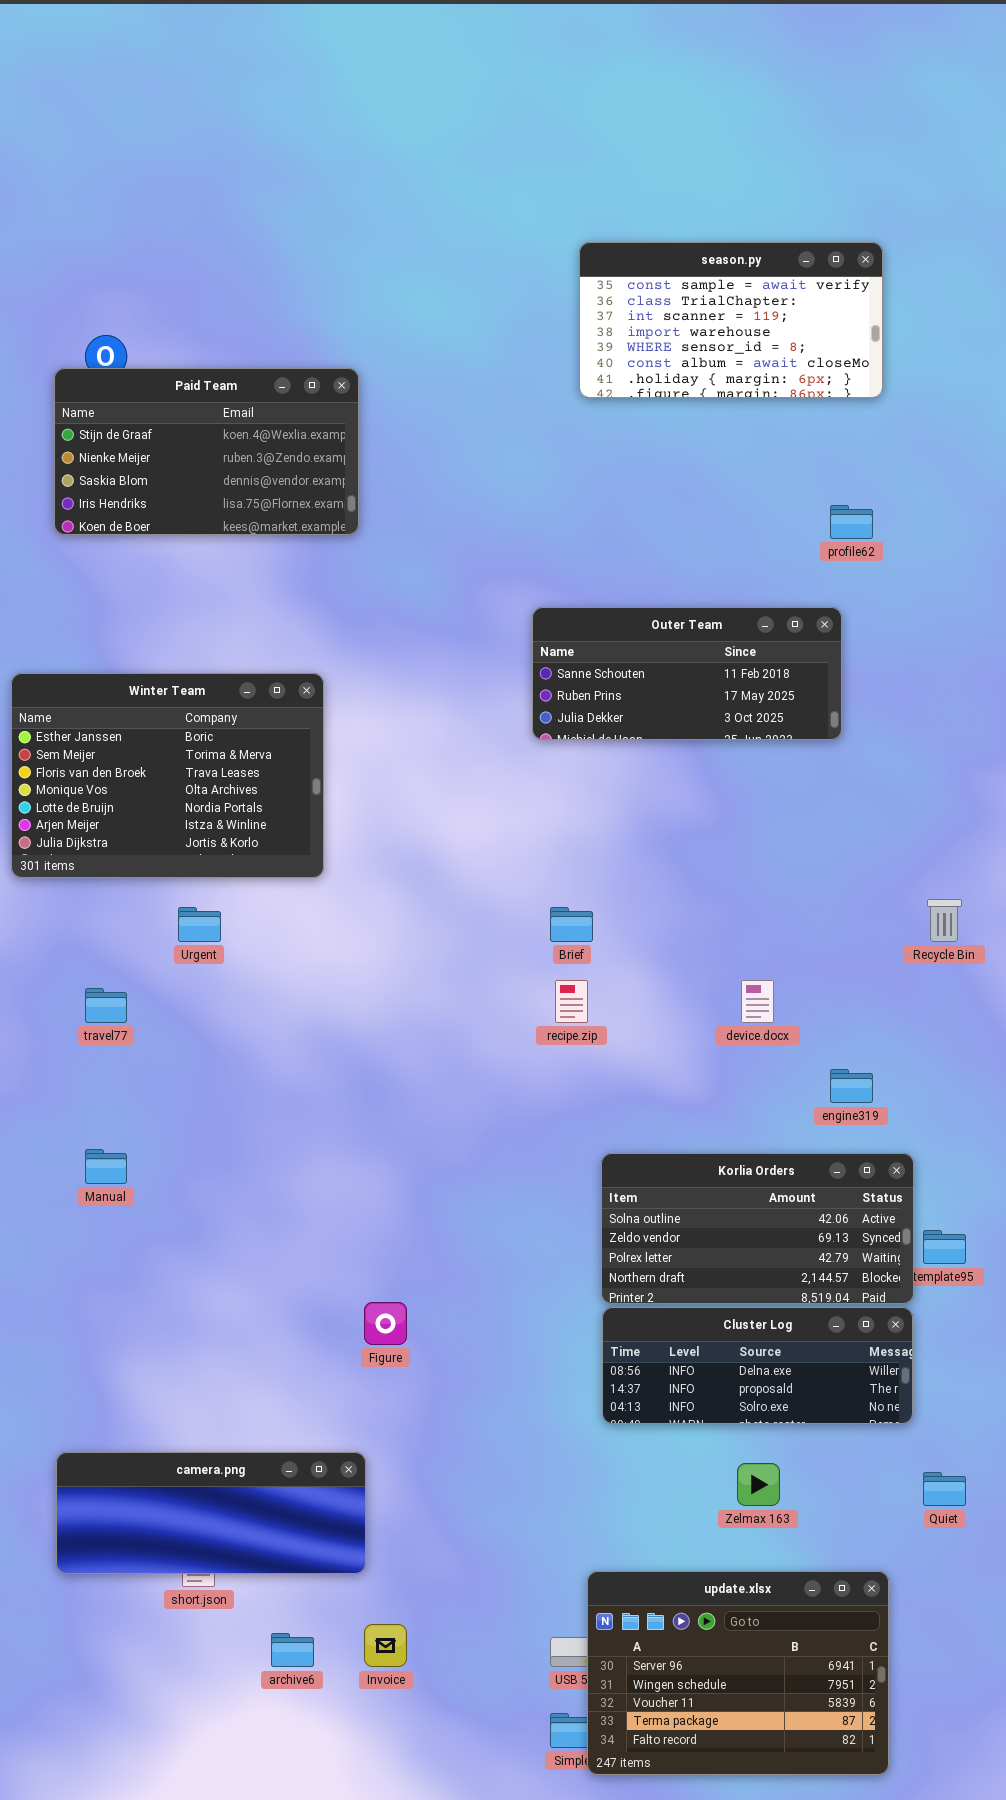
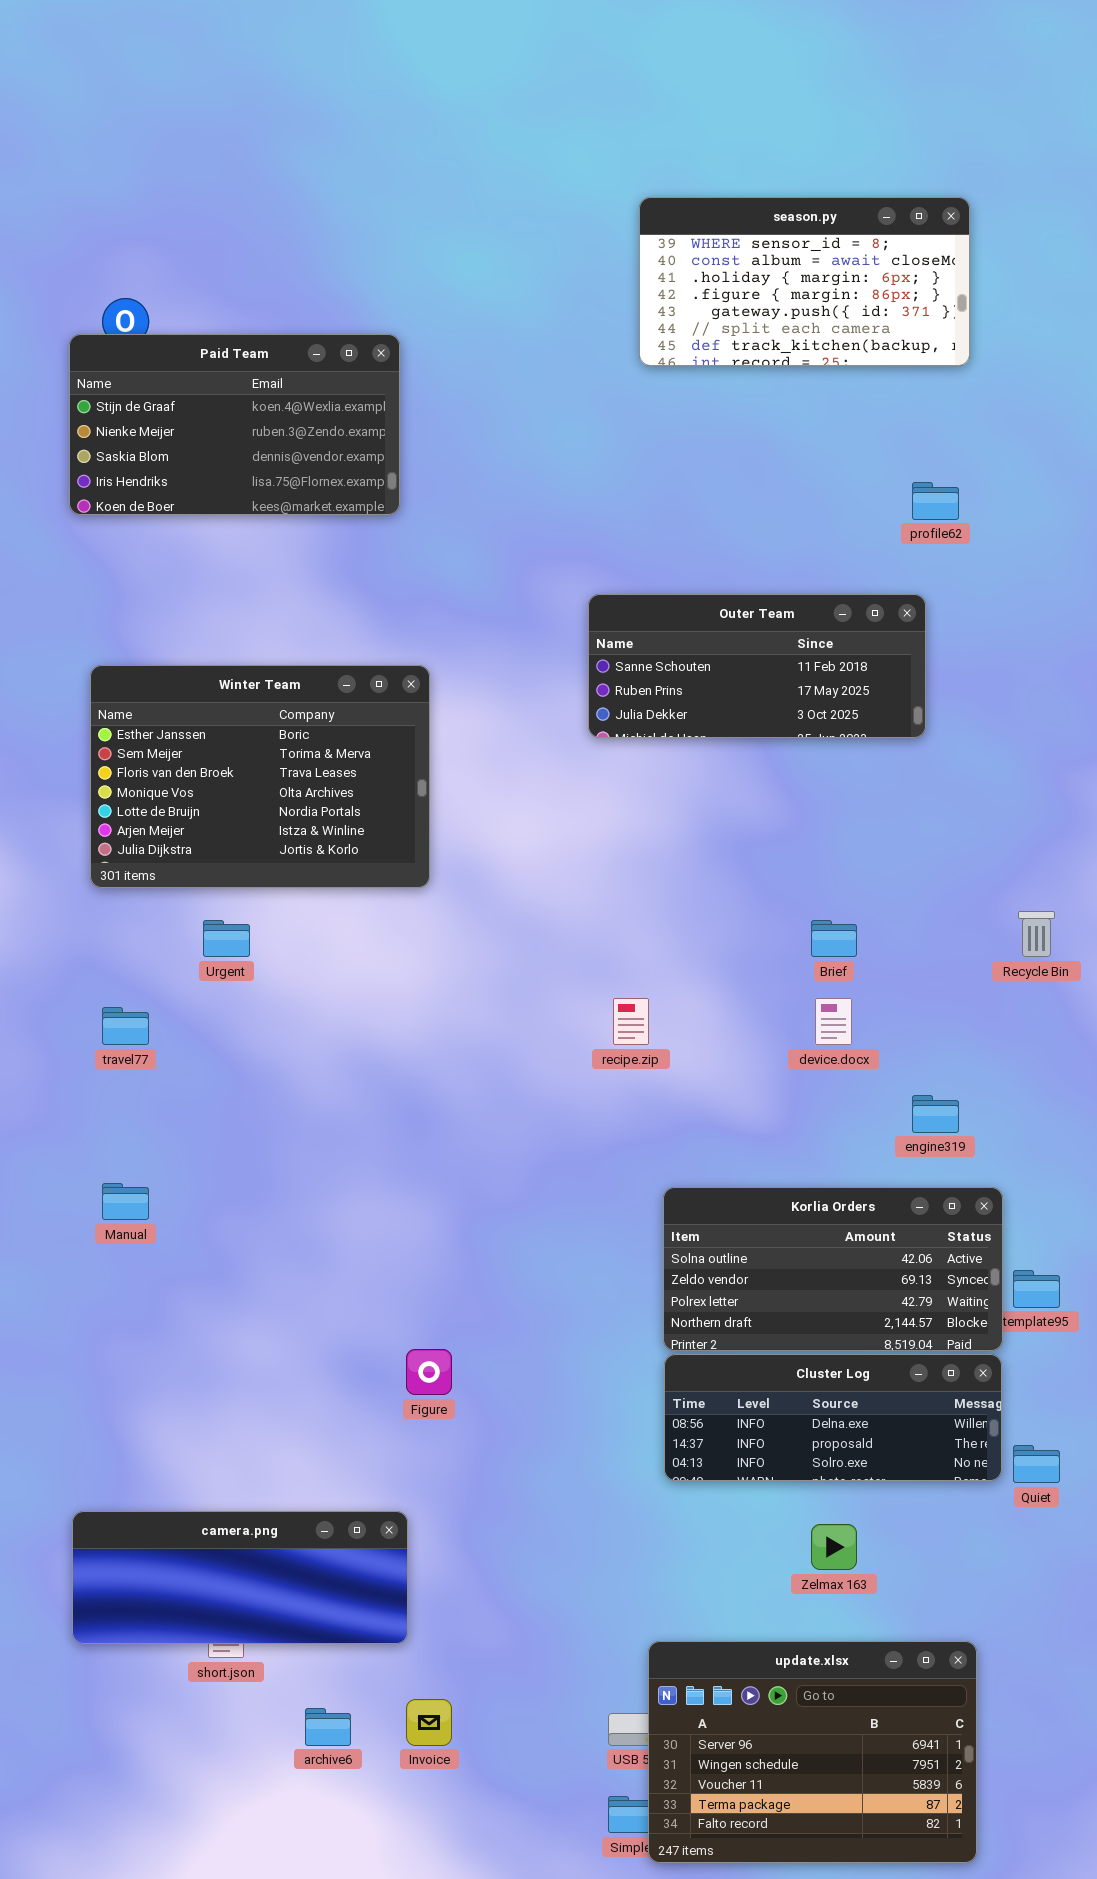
season.py: [579,242,883,398] -> [639,197,970,366], scrolled down 4 rows
Winter Team: [11,673,324,878] -> [90,665,430,888], moved
Brief: [550,907,593,942] -> [811,920,857,957], moved
Quiet: [923,1472,966,1506] -> [1013,1445,1060,1483], moved

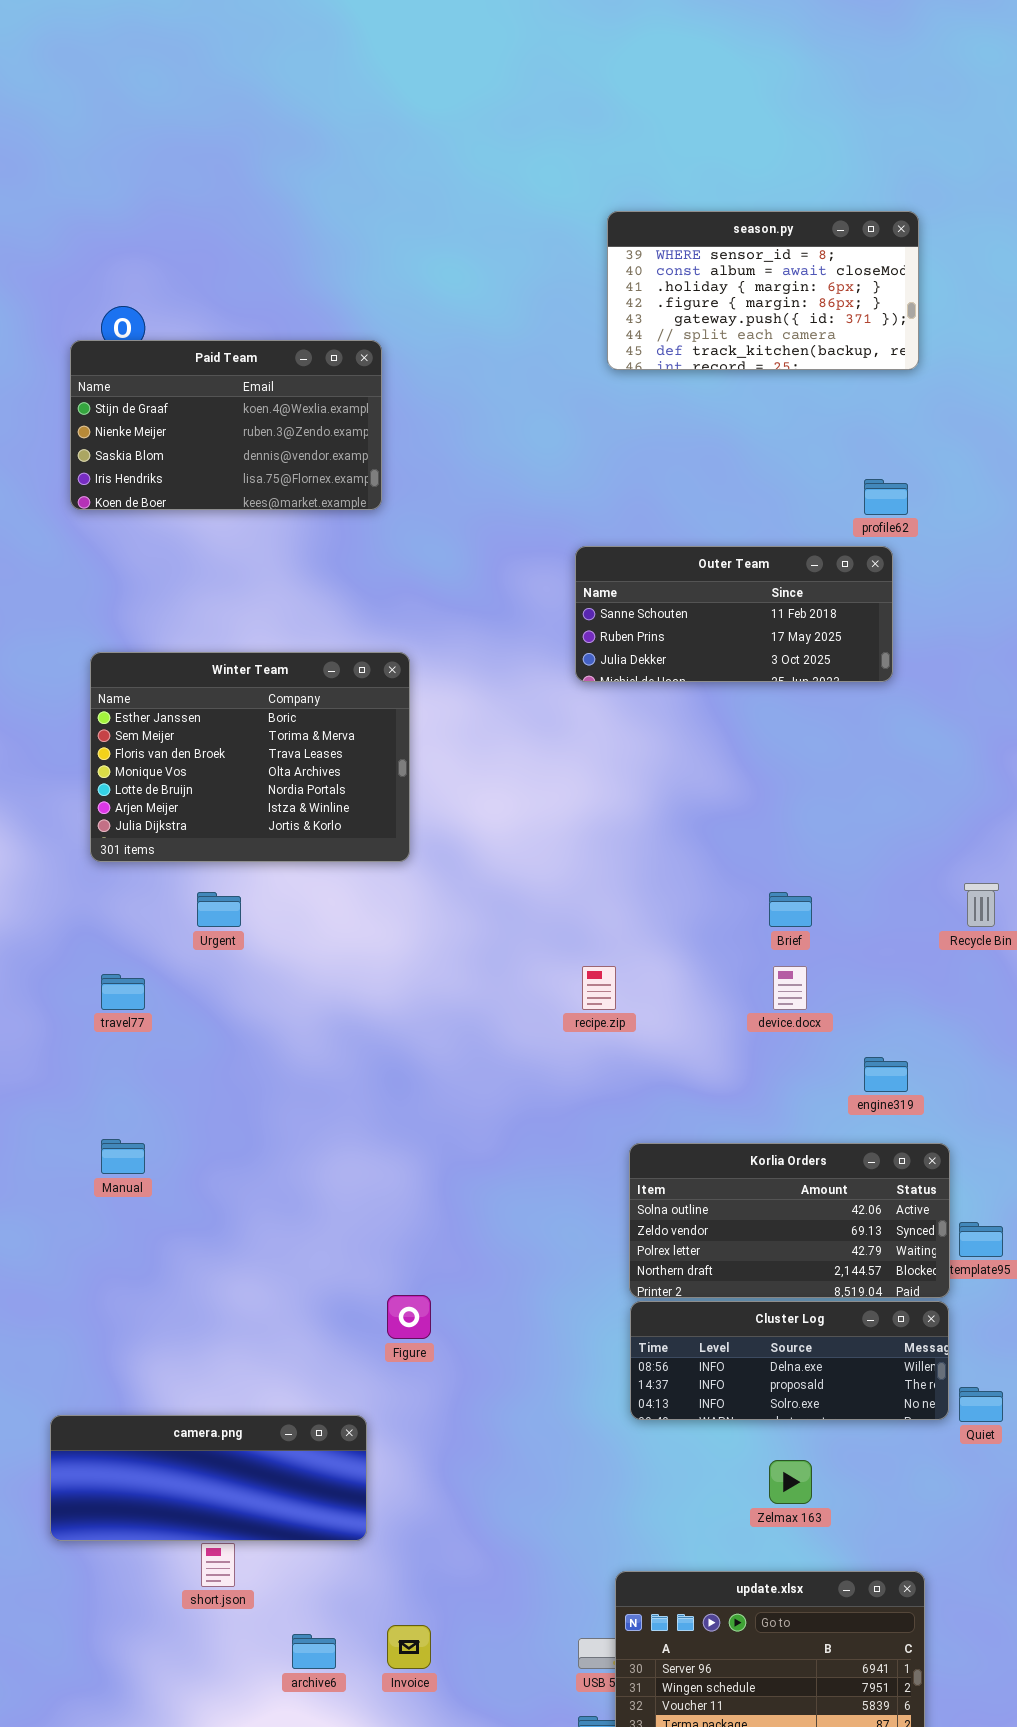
Outer Team: [588,594,926,738] -> [575,546,893,682], moved
camera.png: [72,1511,408,1644] -> [50,1415,367,1541], moved

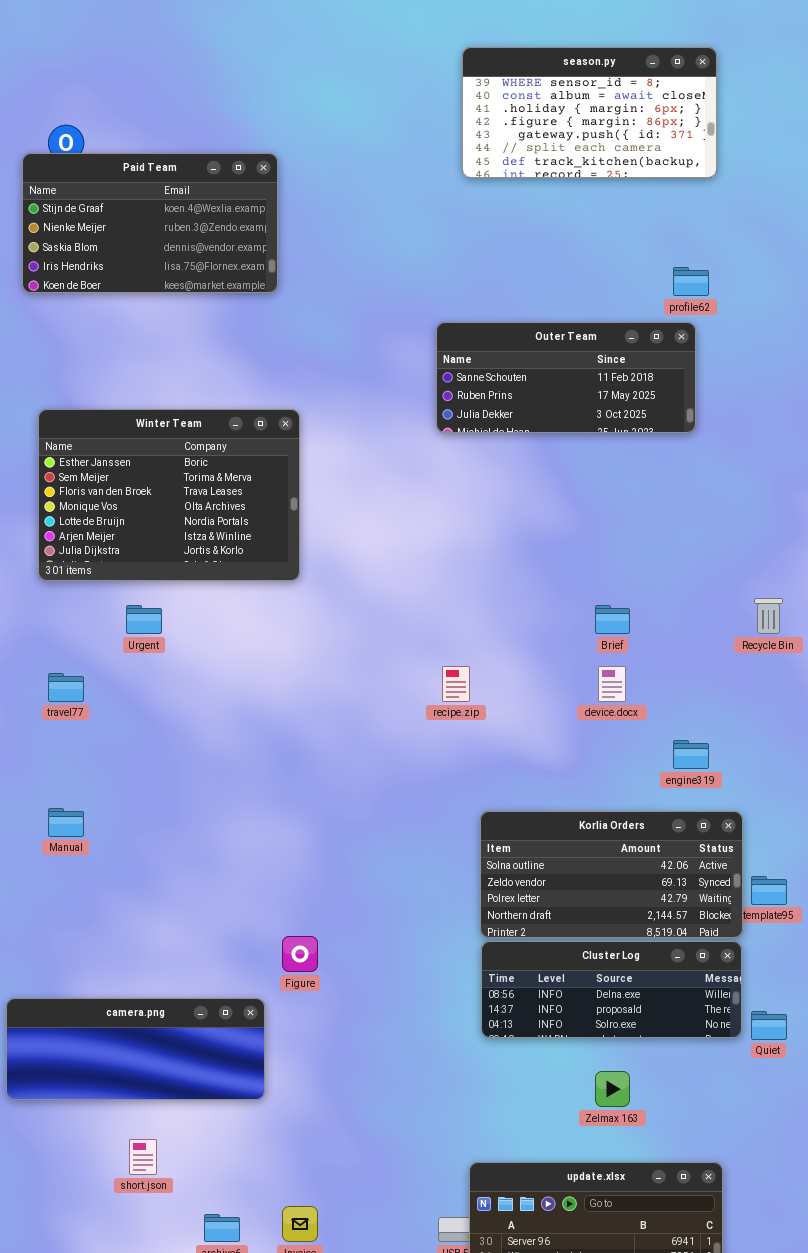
camera.png: [50,1415,367,1541] -> [6,998,265,1100], moved

